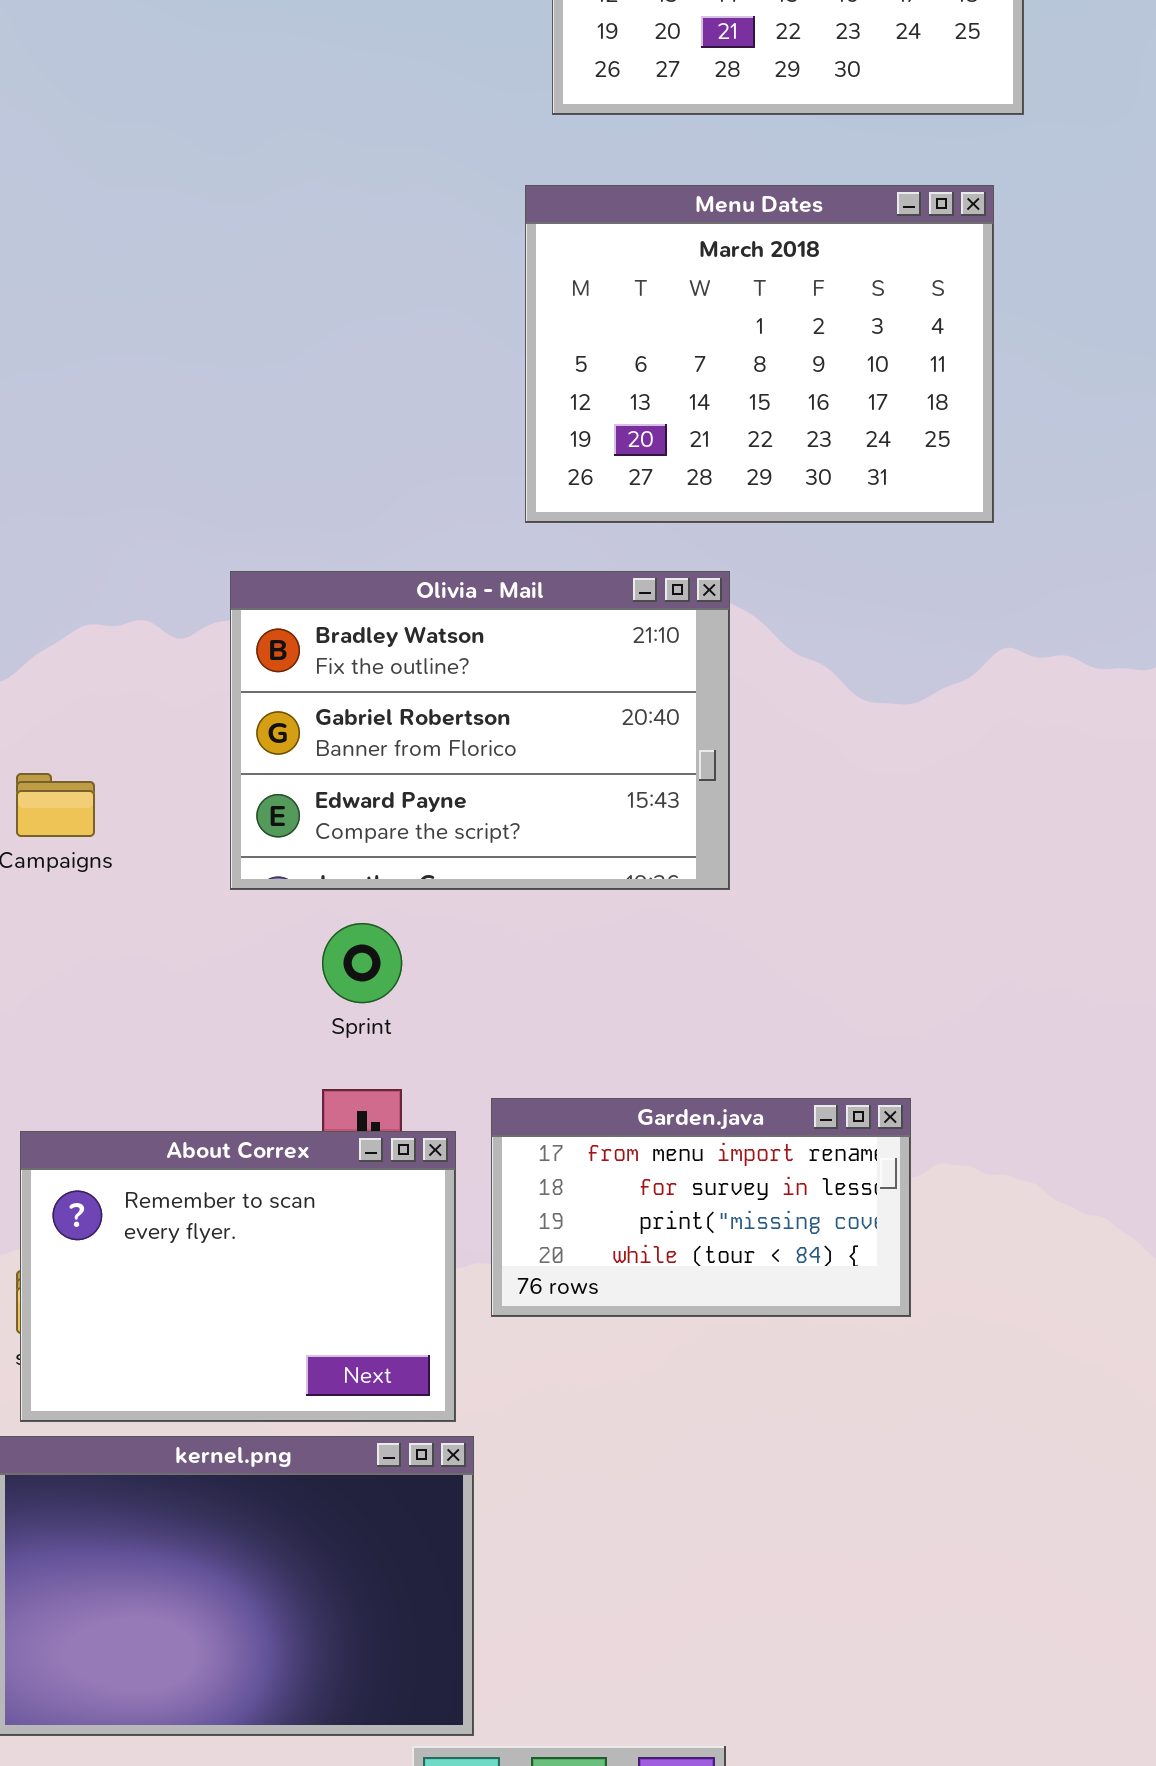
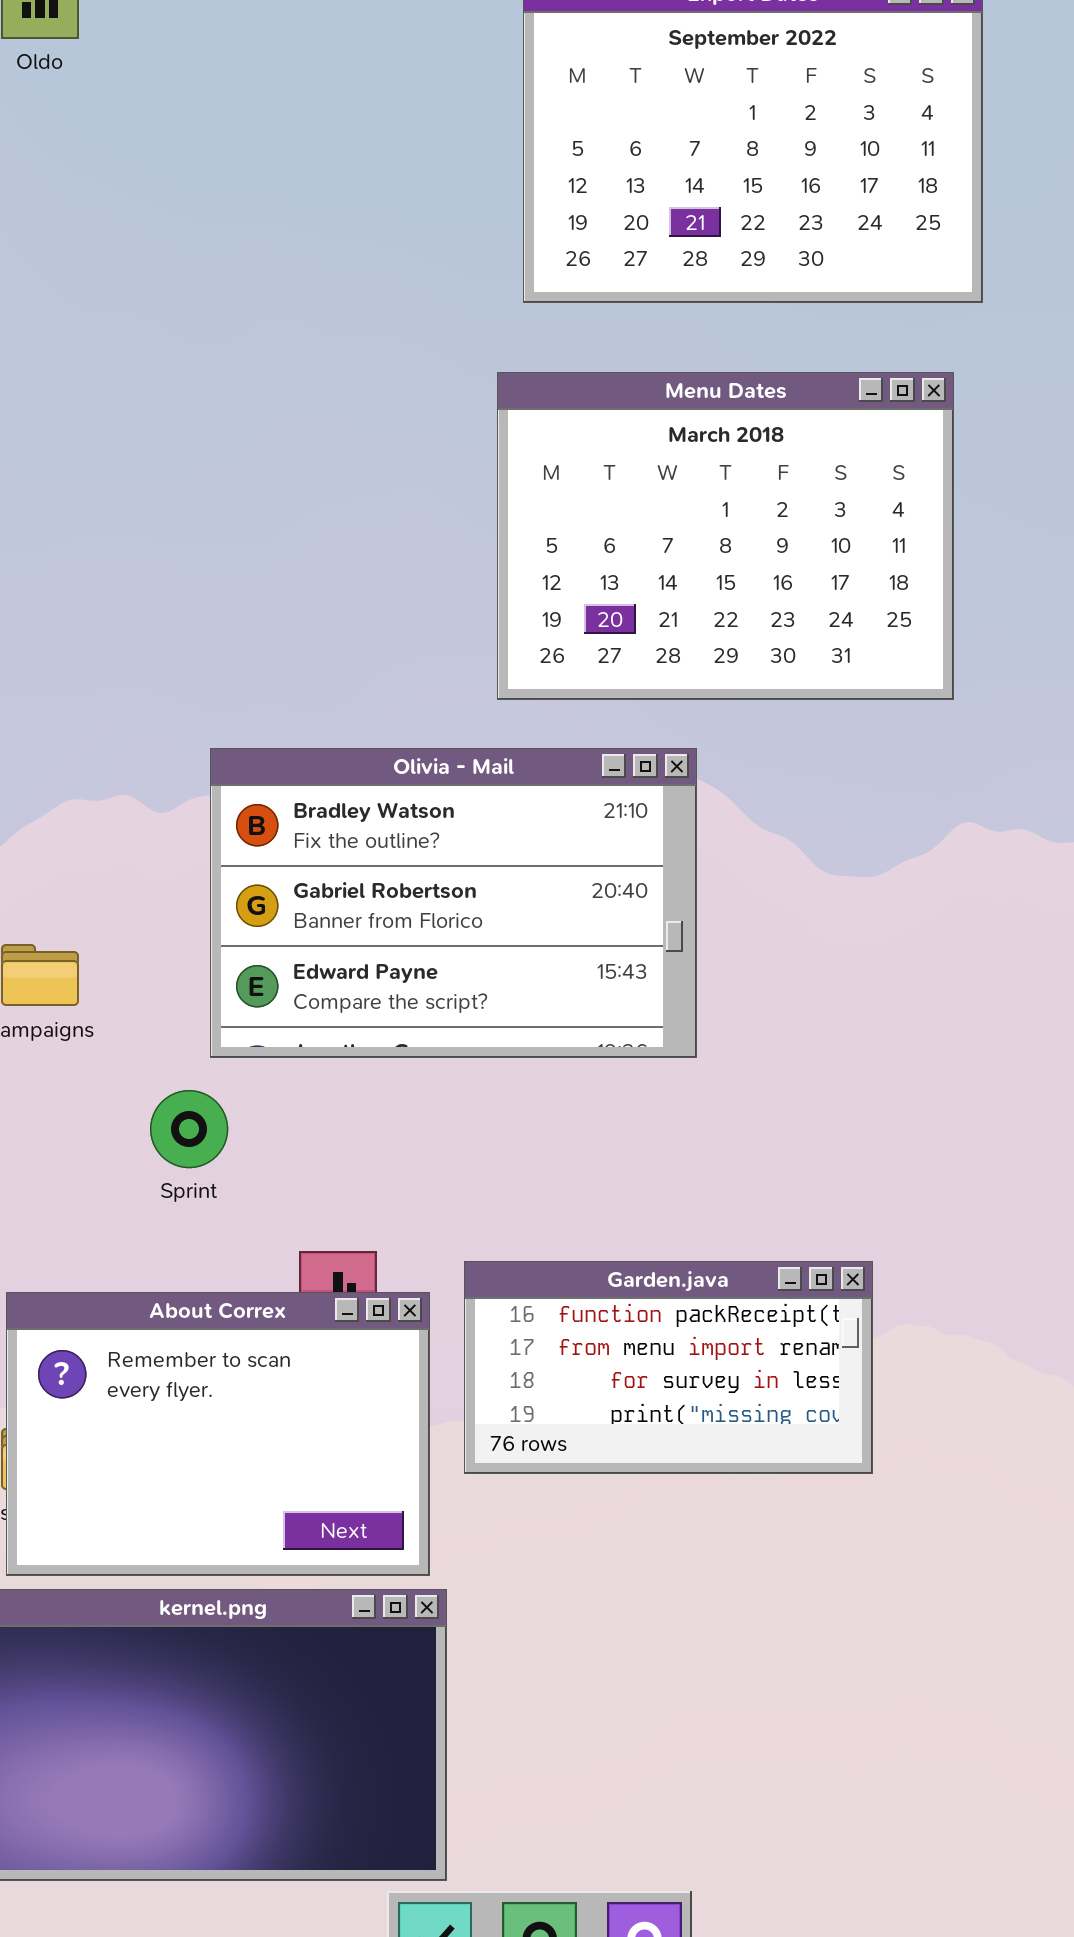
Sprint: [322,923,402,1003] -> [150,1090,228,1168], moved
Garden.java: [491,1098,911,1317] -> [464,1261,873,1474], scrolled up 1 row

